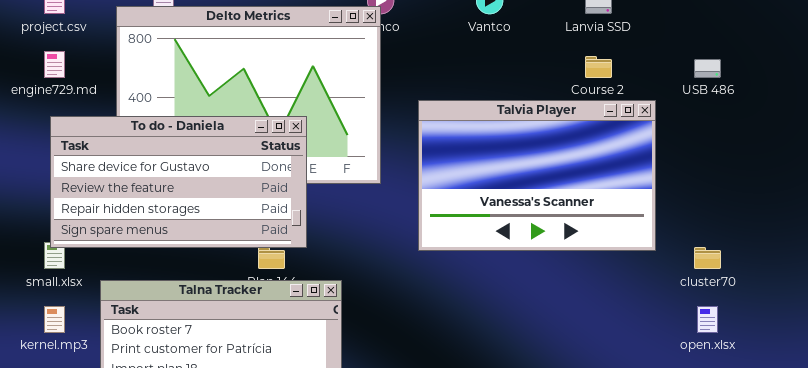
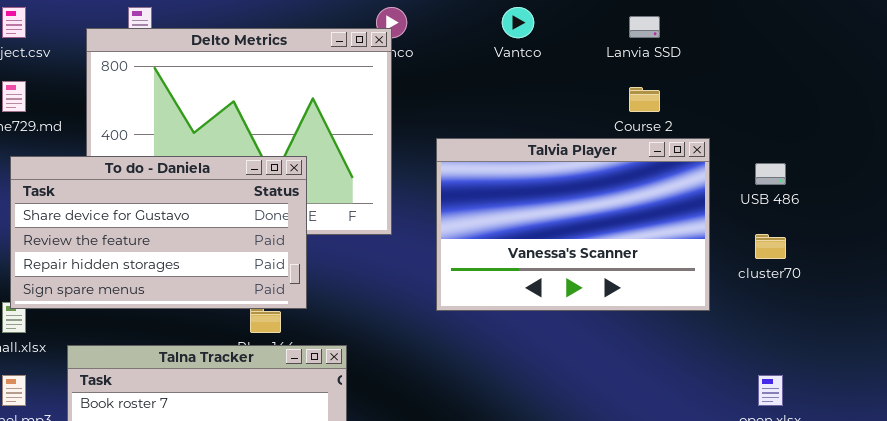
USB 486: [694,59,721,78] -> [755,163,786,185], moved
cluster70: [694,247,721,269] -> [755,234,786,259], moved

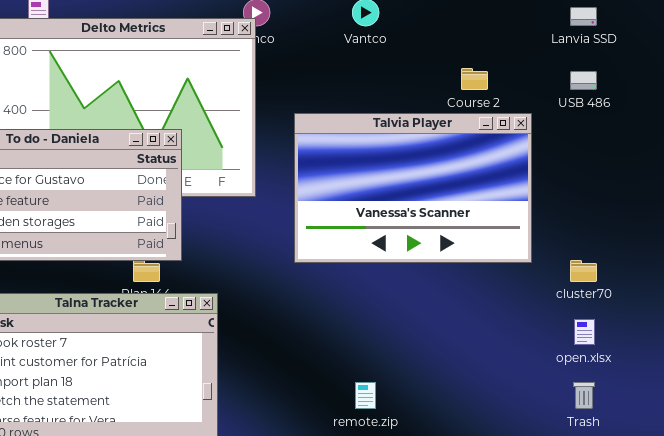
Lanvia SSD: [629,16,660,38] -> [570,7,597,26], moved
USB 486: [755,163,786,185] -> [570,71,597,90], moved
cluster70: [755,234,786,259] -> [570,260,597,282], moved

